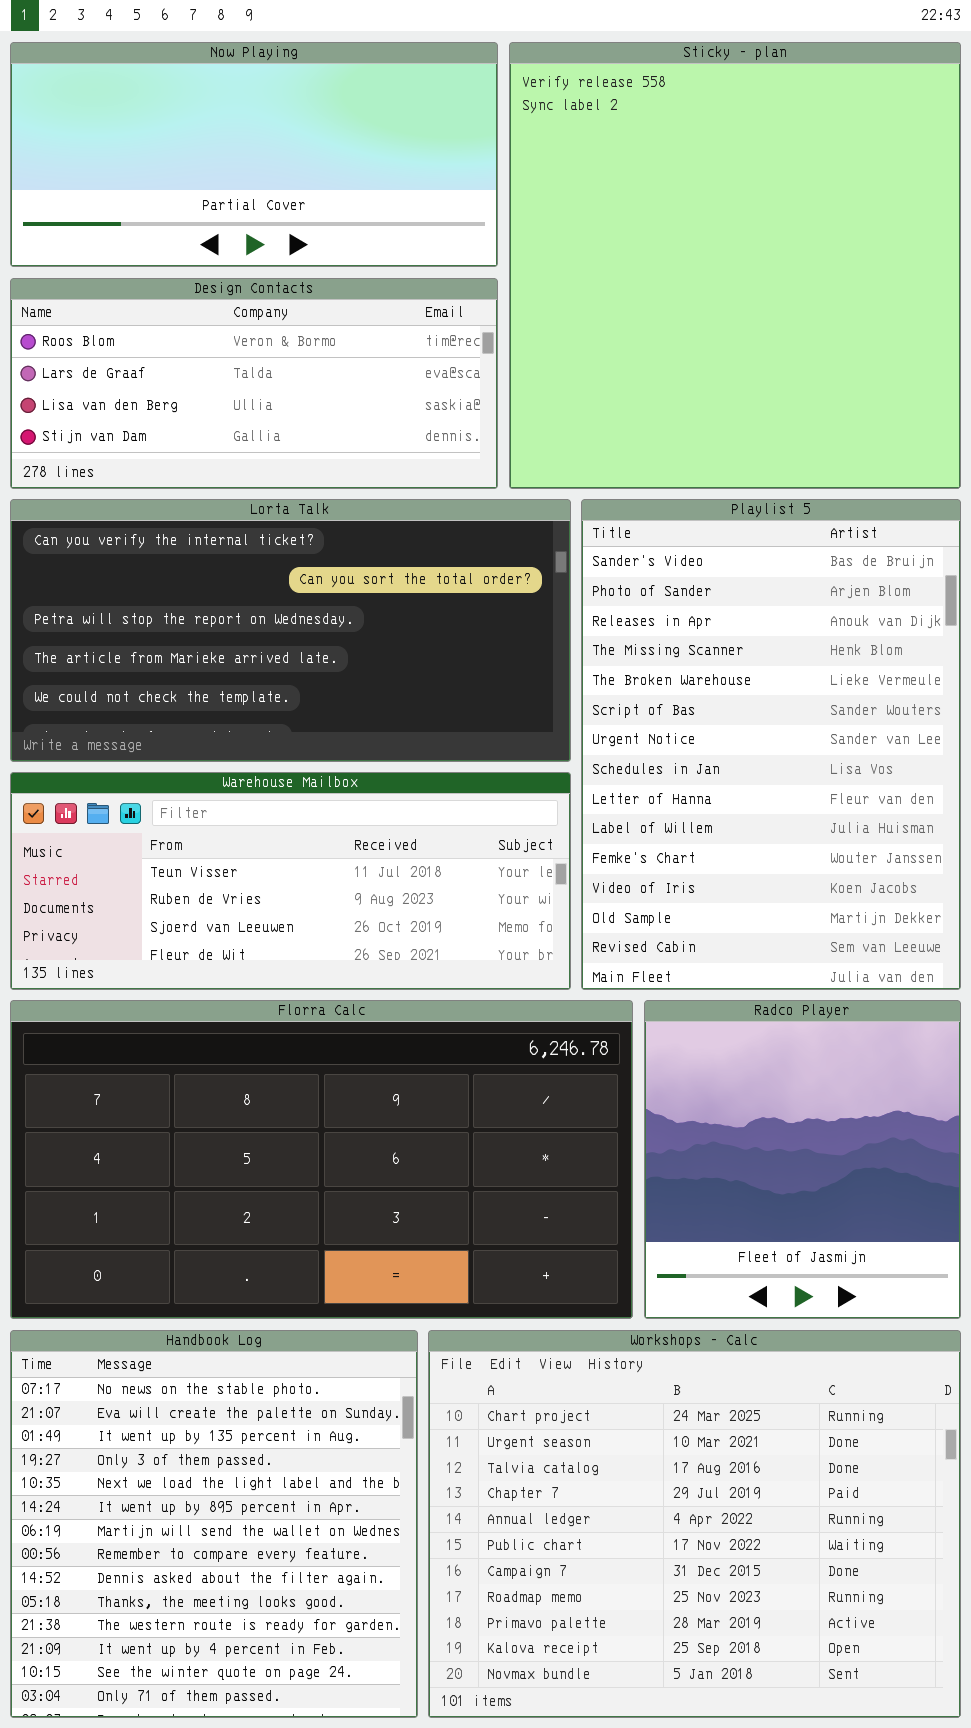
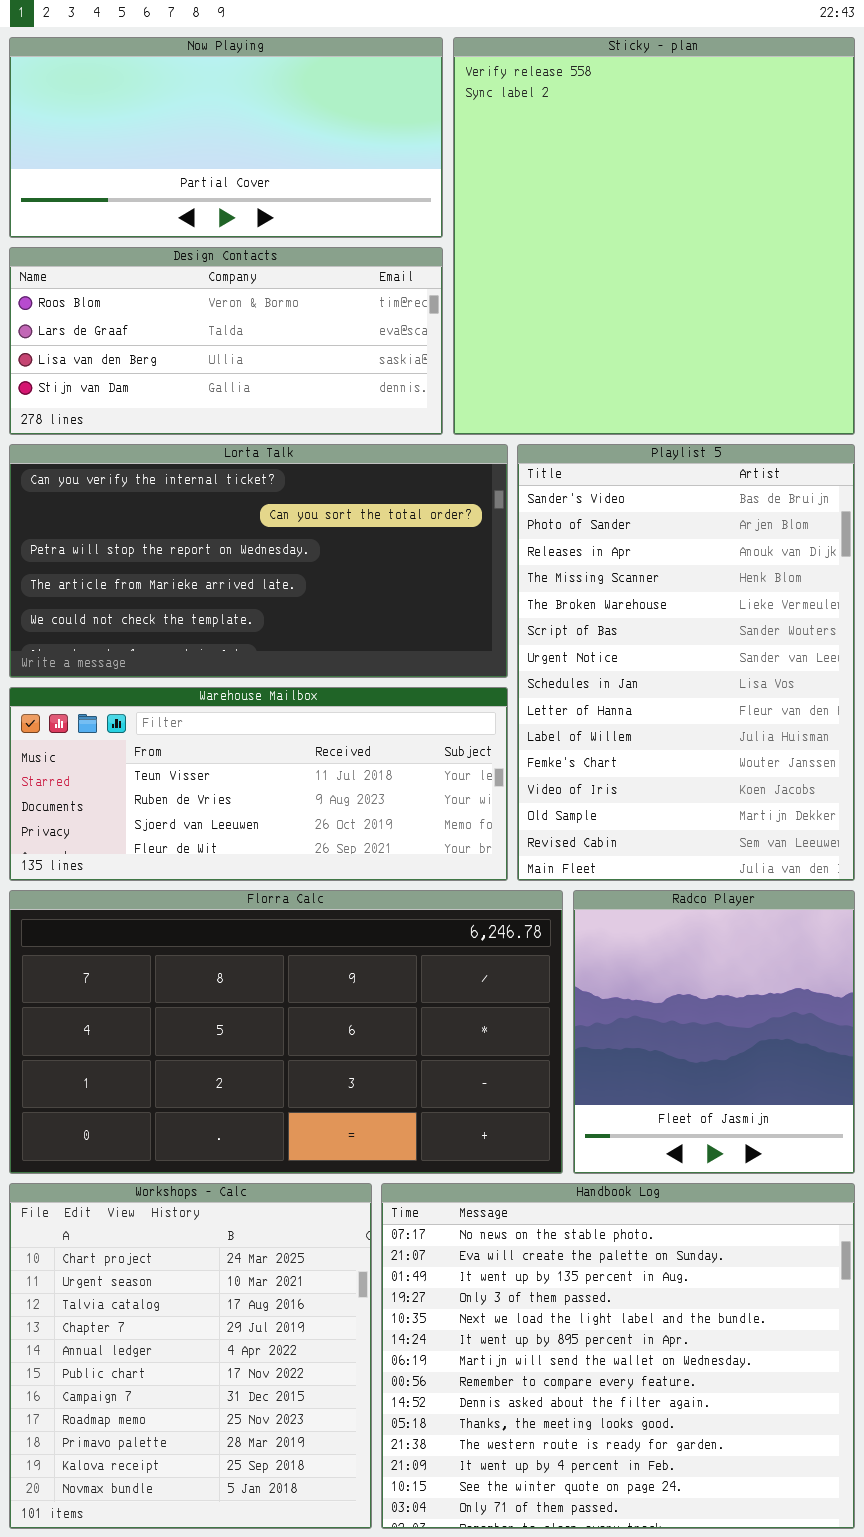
Handbook Log: [10,1330,418,1718] -> [381,1183,855,1529], moved, resized
Workshops - Calc: [428,1330,961,1718] -> [9,1183,372,1529], moved, resized

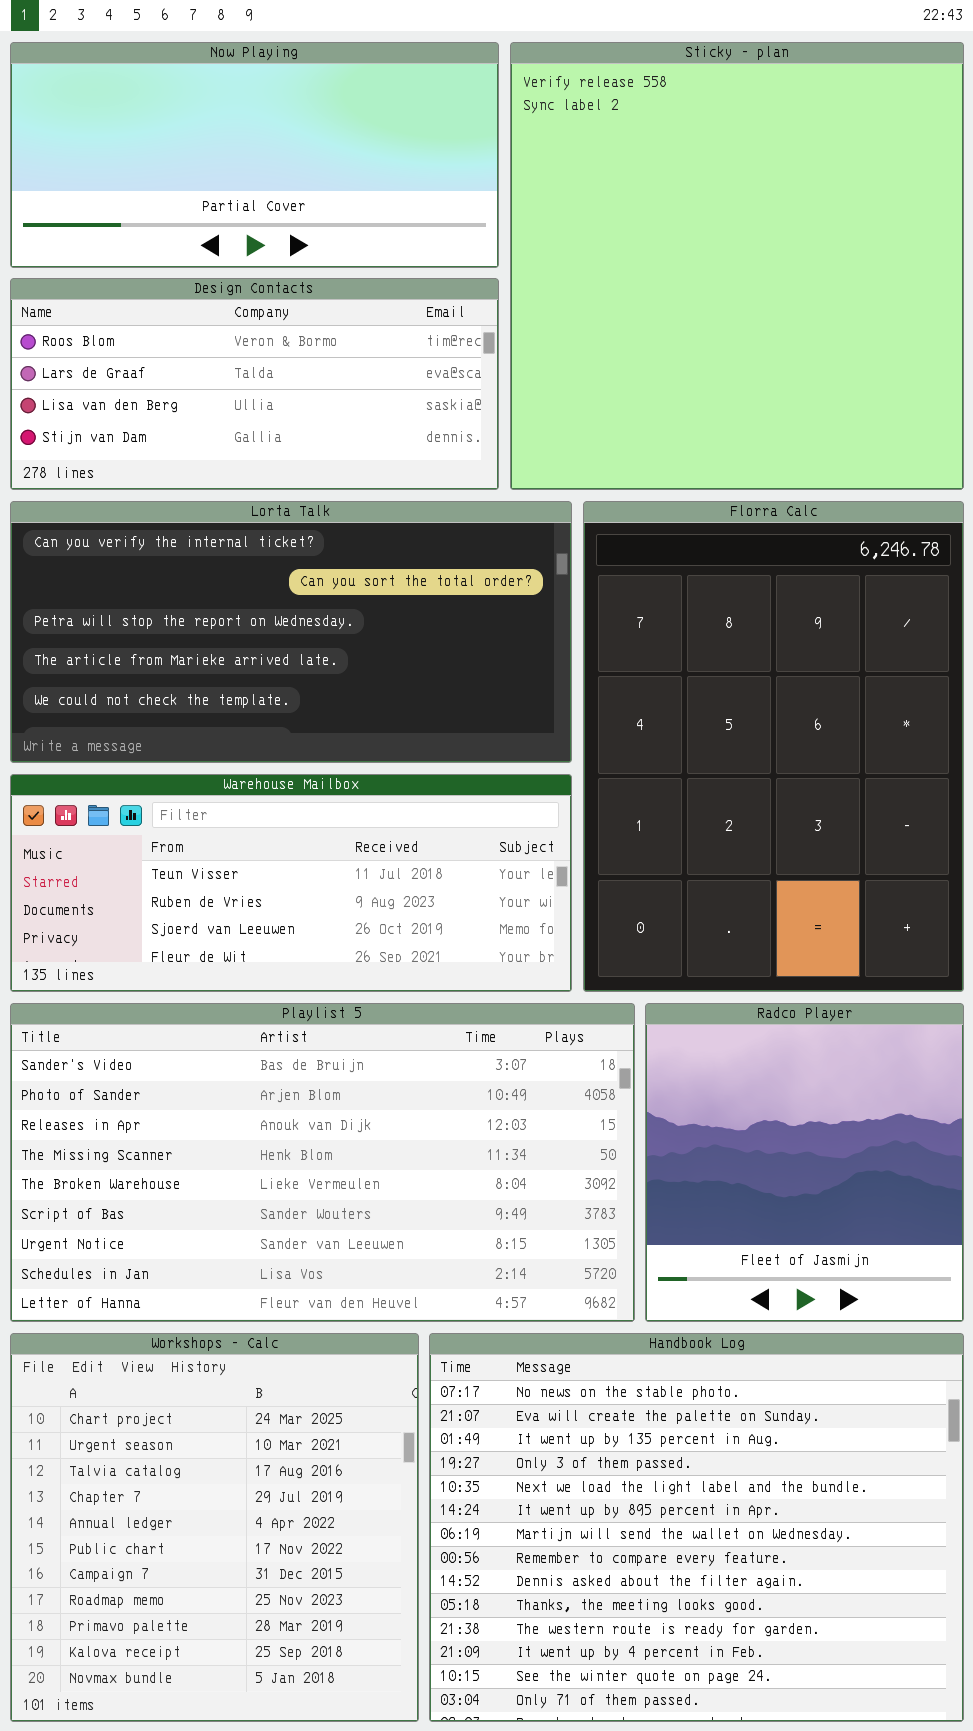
Playlist 5: [517,444,855,881] -> [10,1003,635,1322], moved, resized
Florra Calc: [9,890,563,1174] -> [583,501,964,992], moved, resized

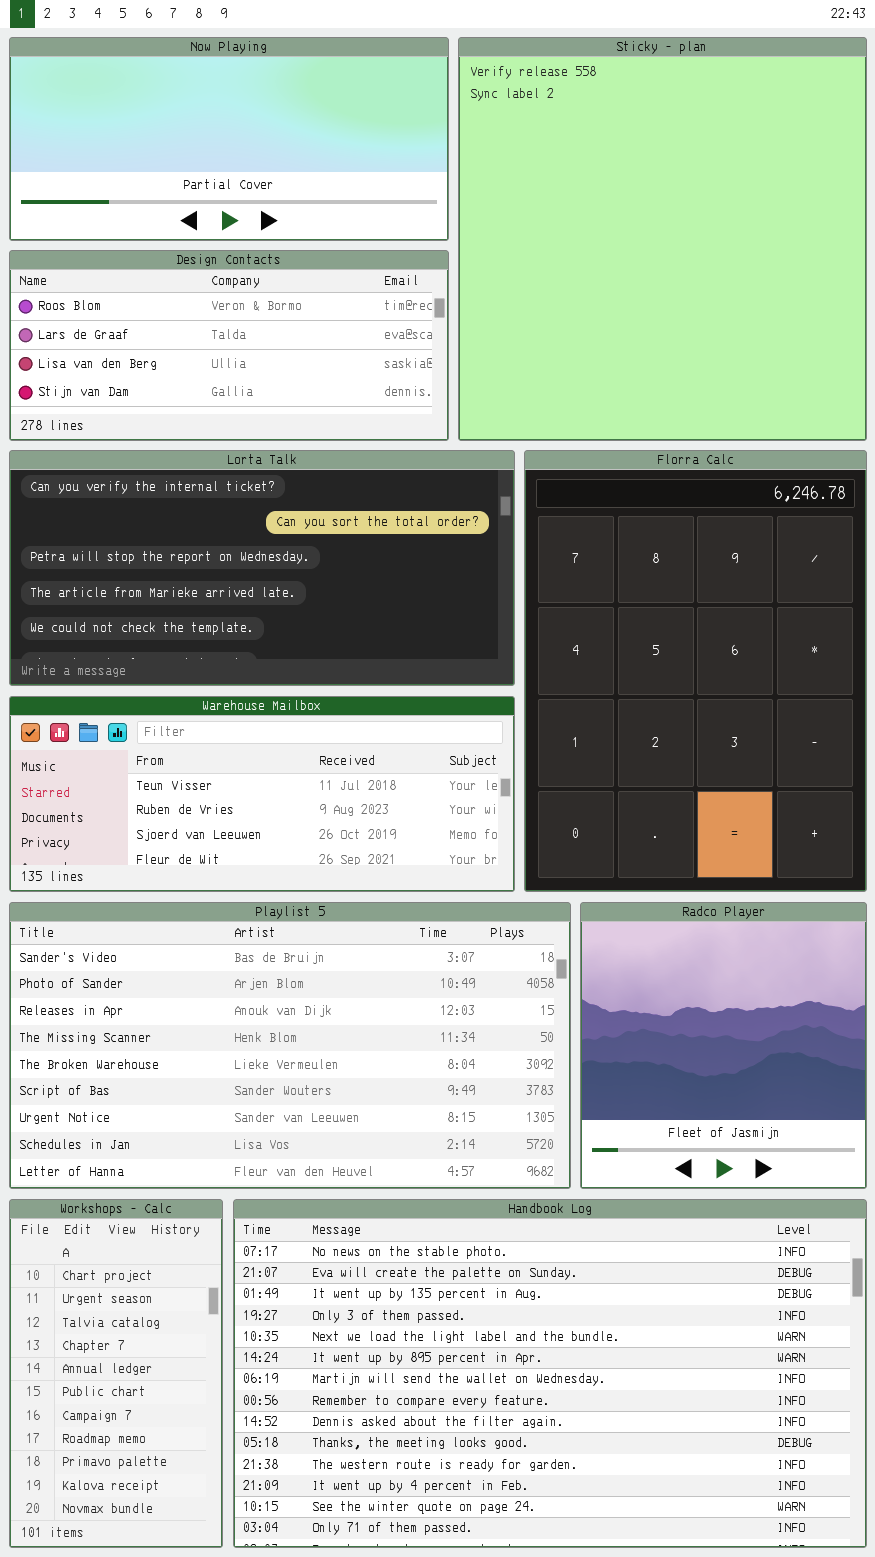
Workshops - Calc: [10,1333,419,1722] -> [9,1199,223,1548], resized
Handbook Log: [429,1333,964,1722] -> [233,1199,867,1548], resized

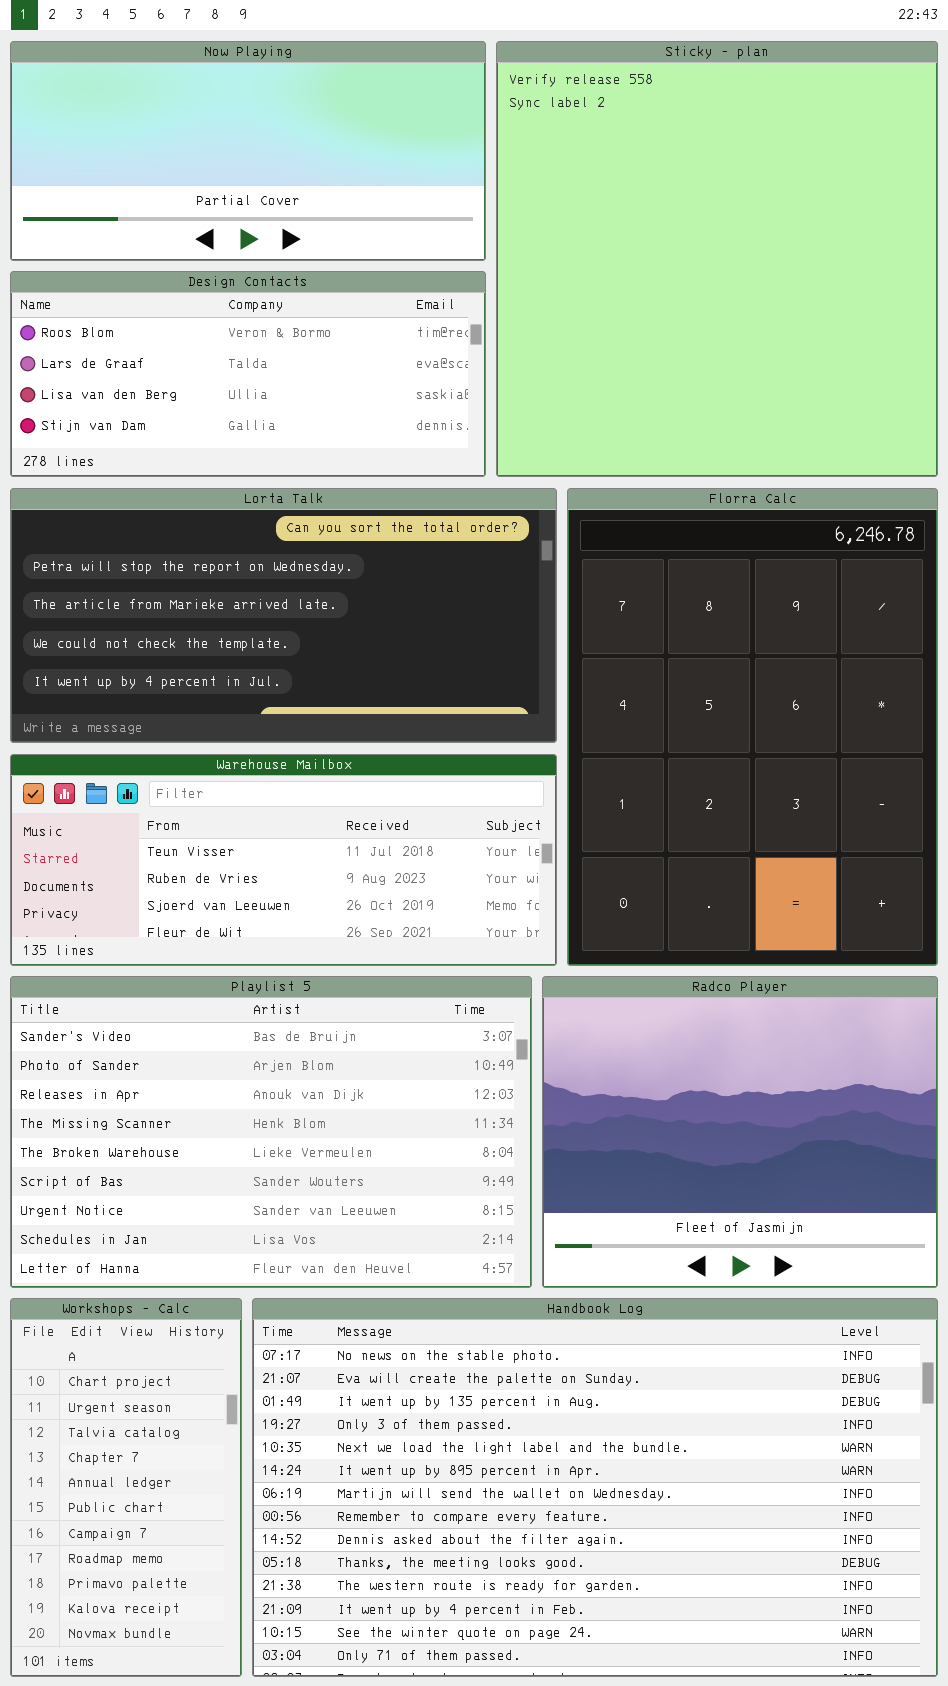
Lorta Talk: [9,450,515,686] -> [10,488,557,743], scrolled down 1 row
Playlist 5: [9,902,571,1189] -> [10,976,532,1288], resized
Radco Player: [580,902,867,1189] -> [542,976,938,1288], resized

